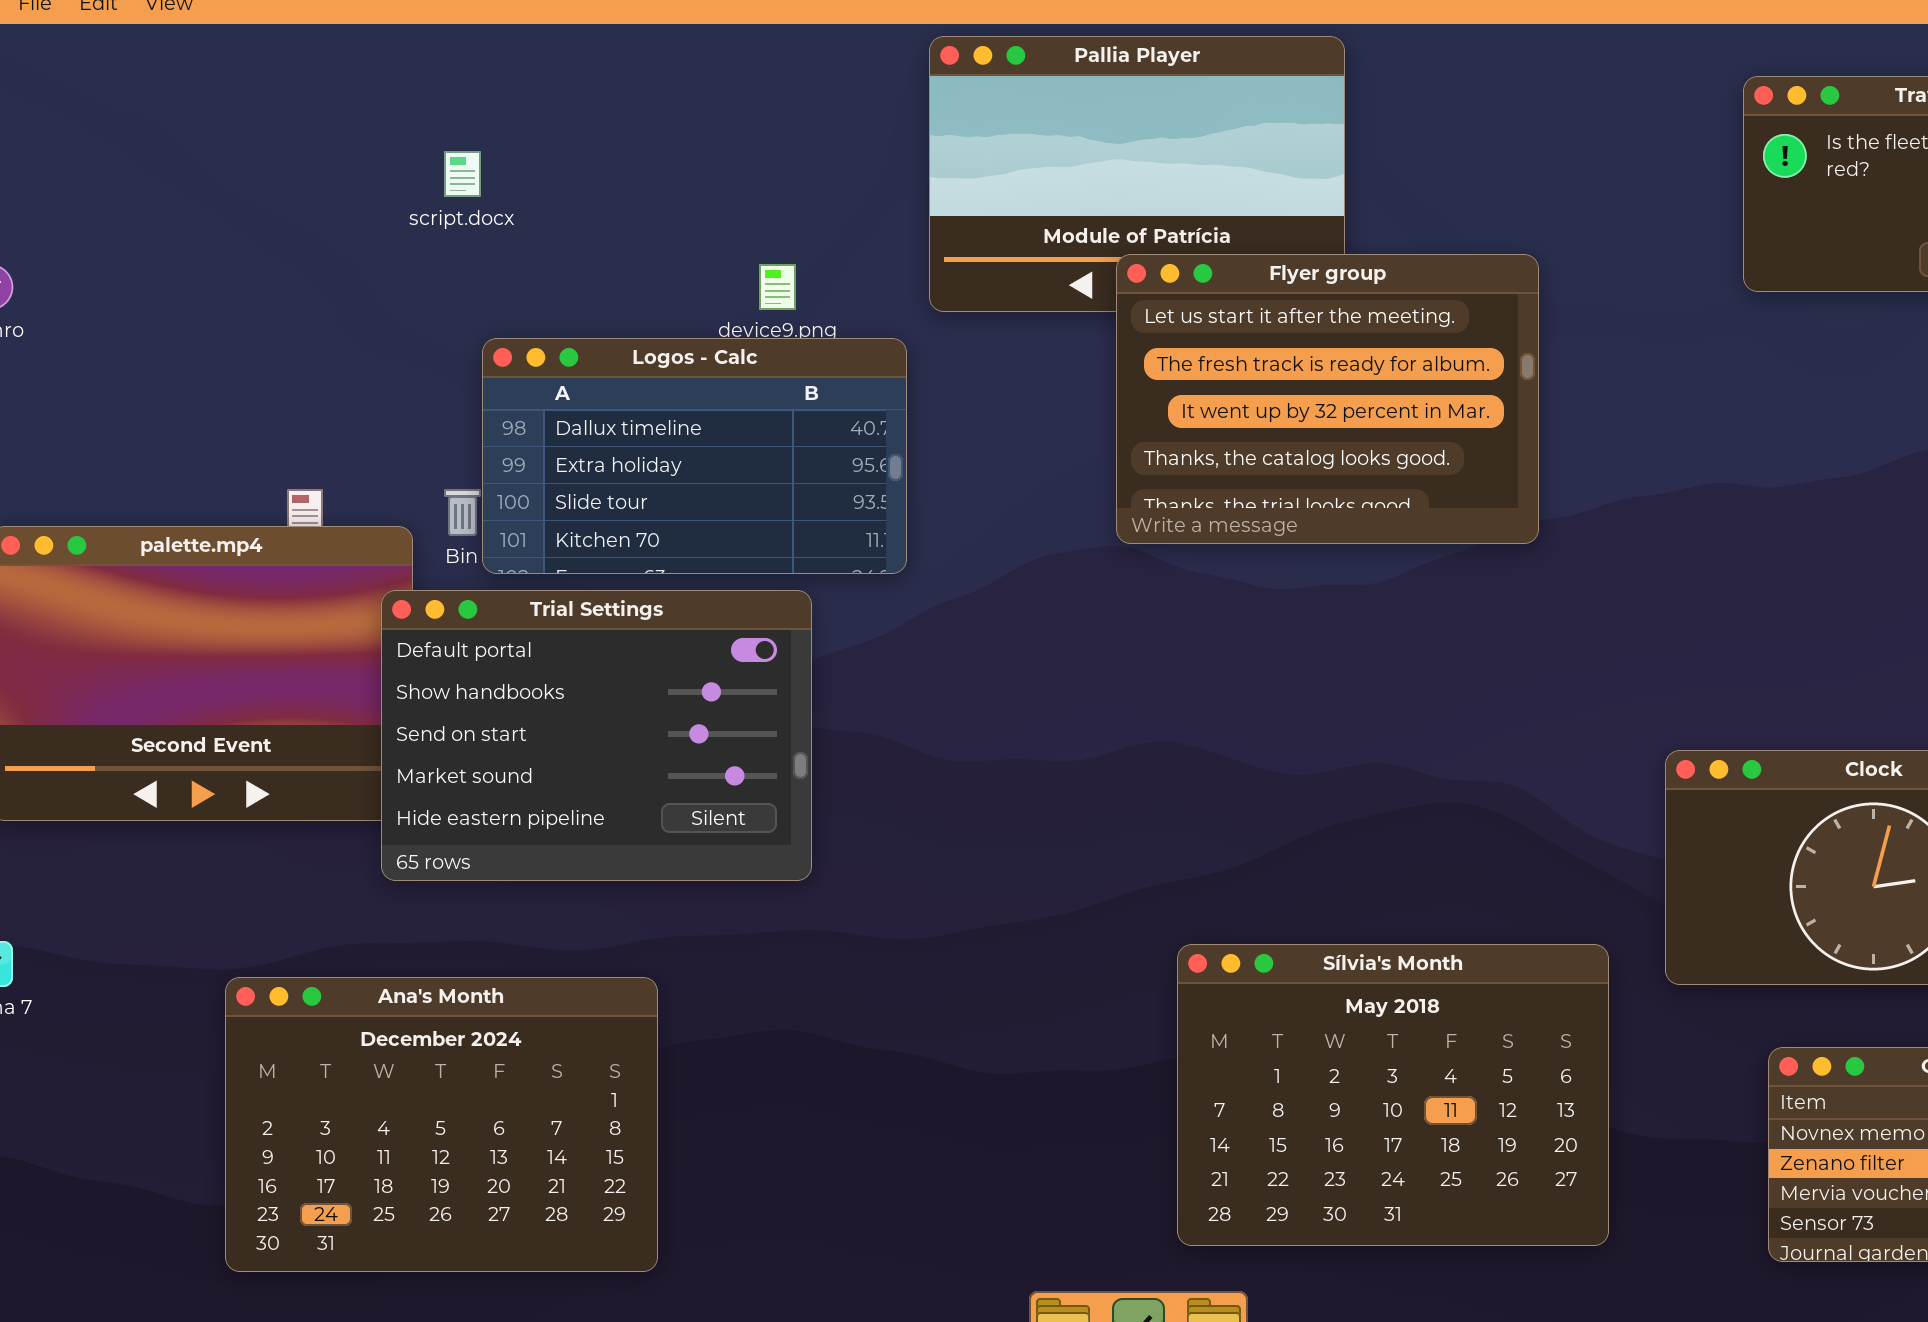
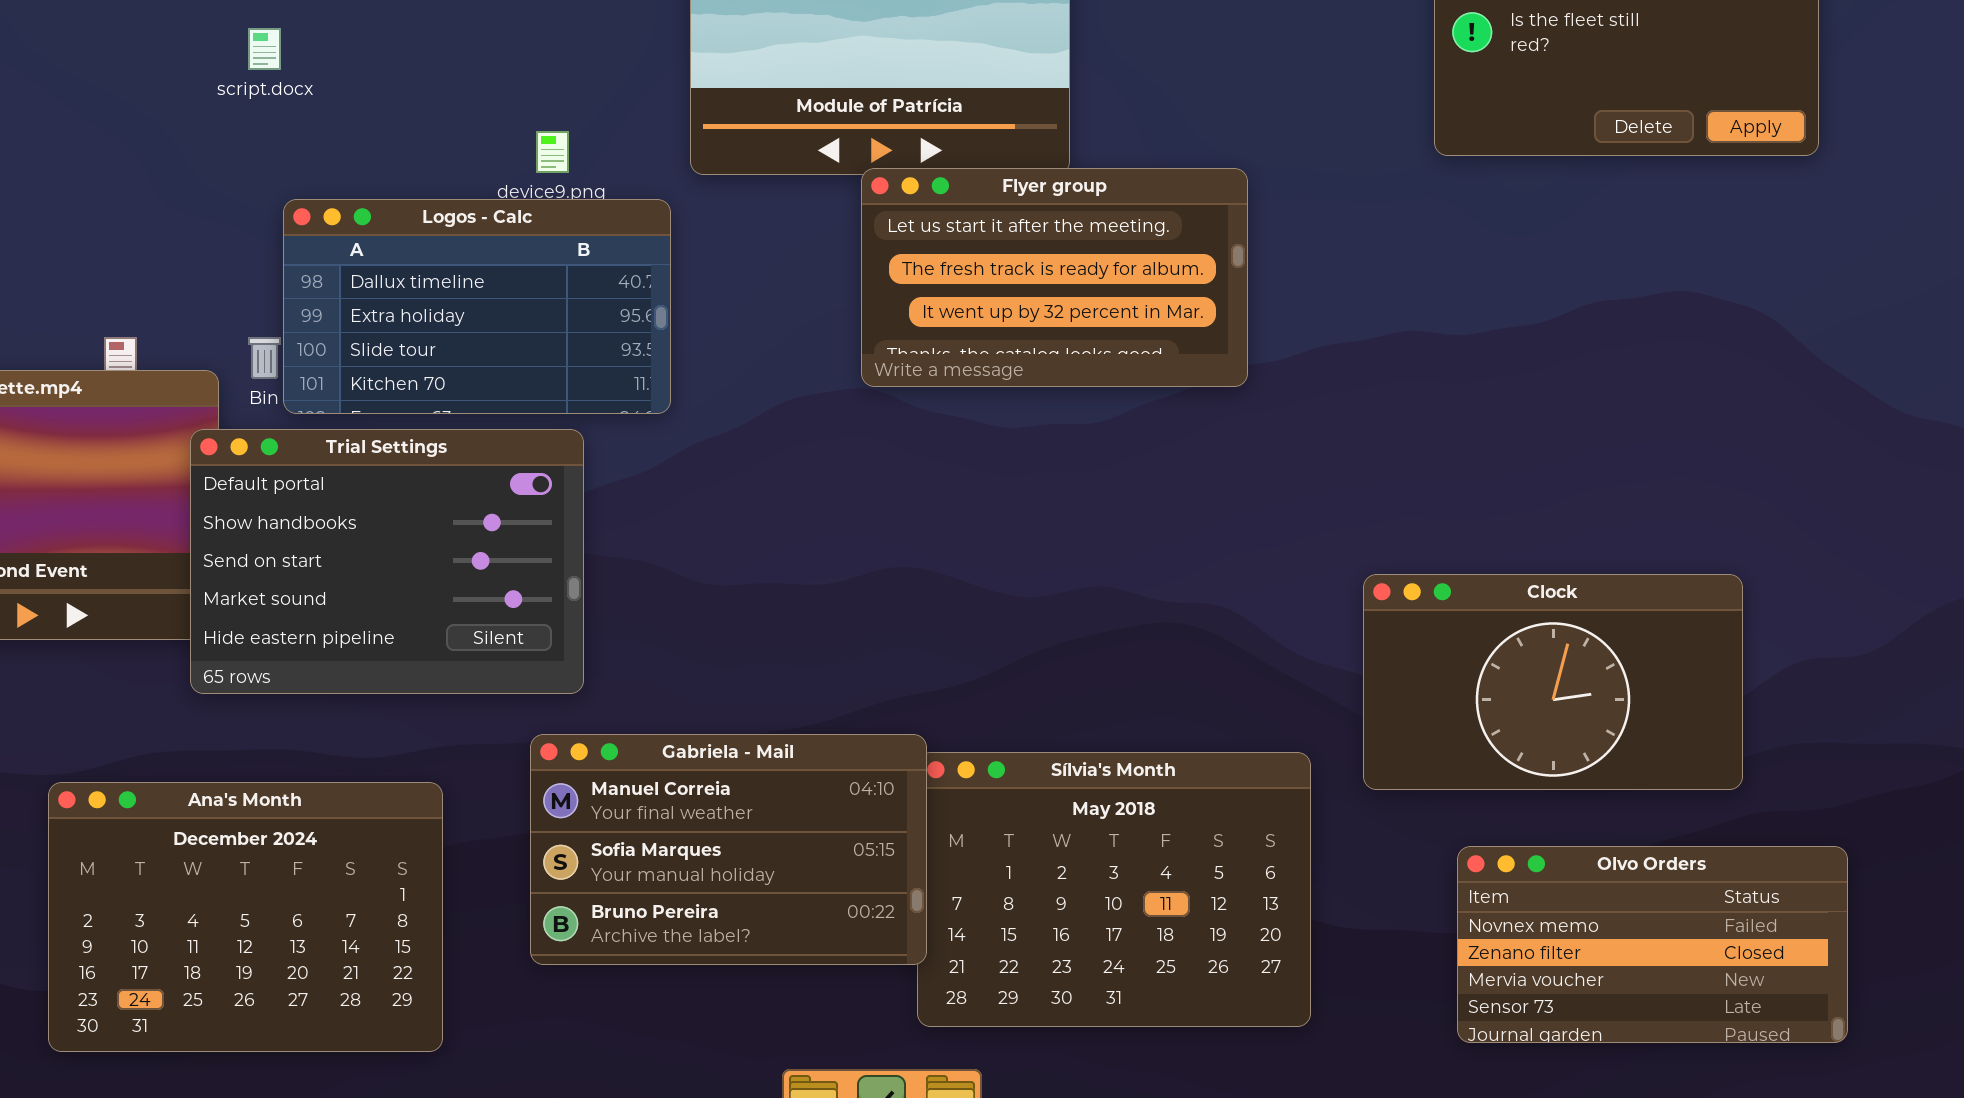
Flyer group: [1116,254,1539,544] -> [861,168,1248,387], resized
Gabriela - Mail: none -> [530,734,927,965], opened

